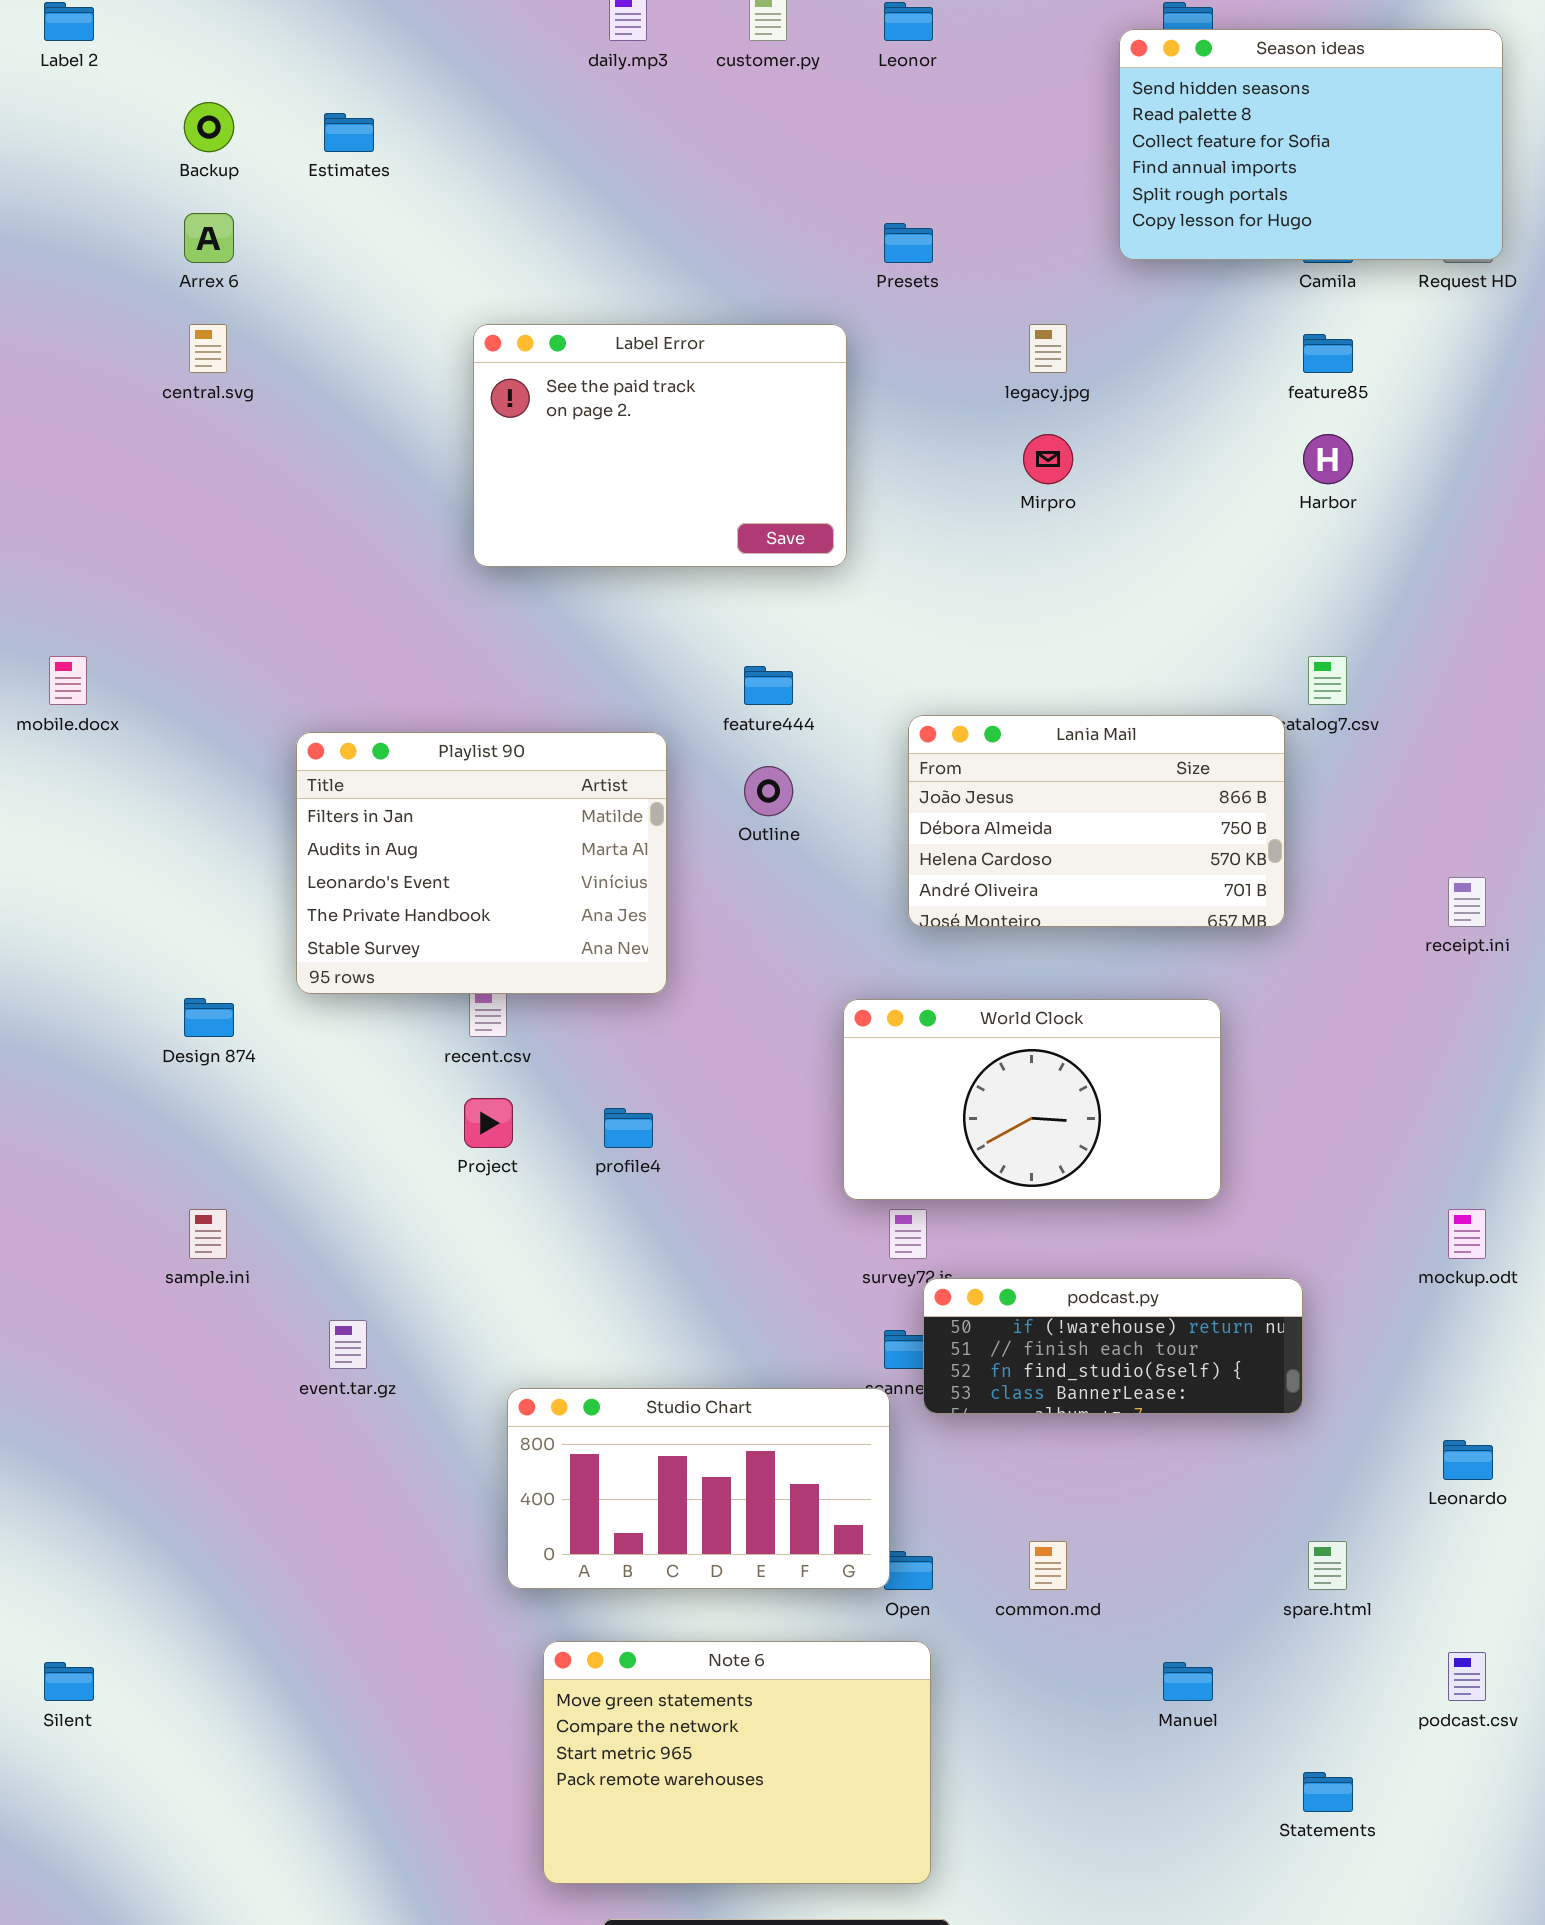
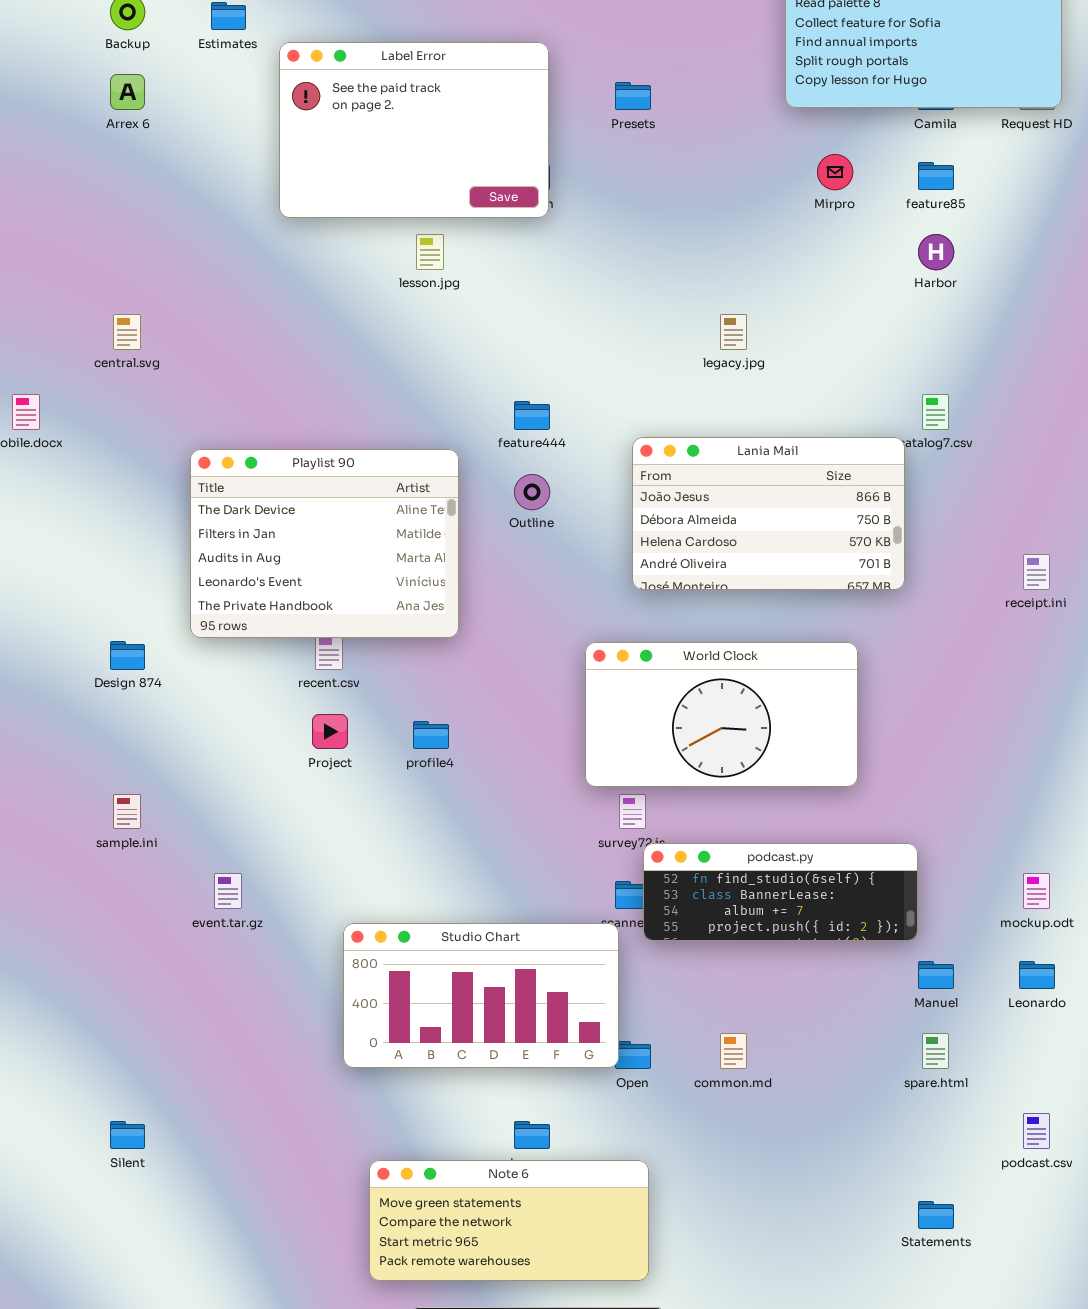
central.svg: [189,324,227,373] -> [113,314,141,350], moved
Label Error: [473,324,847,567] -> [279,42,549,218], moved
legacy.jpg: [1029,324,1067,373] -> [720,314,747,350], moved
Mirpro: [1023,434,1073,484] -> [817,154,853,190], moved
Playlist 90: [296,732,667,994] -> [190,449,459,638], scrolled up 1 row
mockup.odt: [1448,1209,1486,1259] -> [1023,873,1050,909], moved
podcast.py: [923,1278,1303,1414] -> [643,843,918,941], scrolled down 2 rows
Note 6: [543,1641,931,1884] -> [369,1160,649,1281], resized
Silent: [44,1662,94,1701] -> [110,1121,145,1149], moved
Manuel: [1163,1662,1213,1701] -> [918,961,954,989], moved

